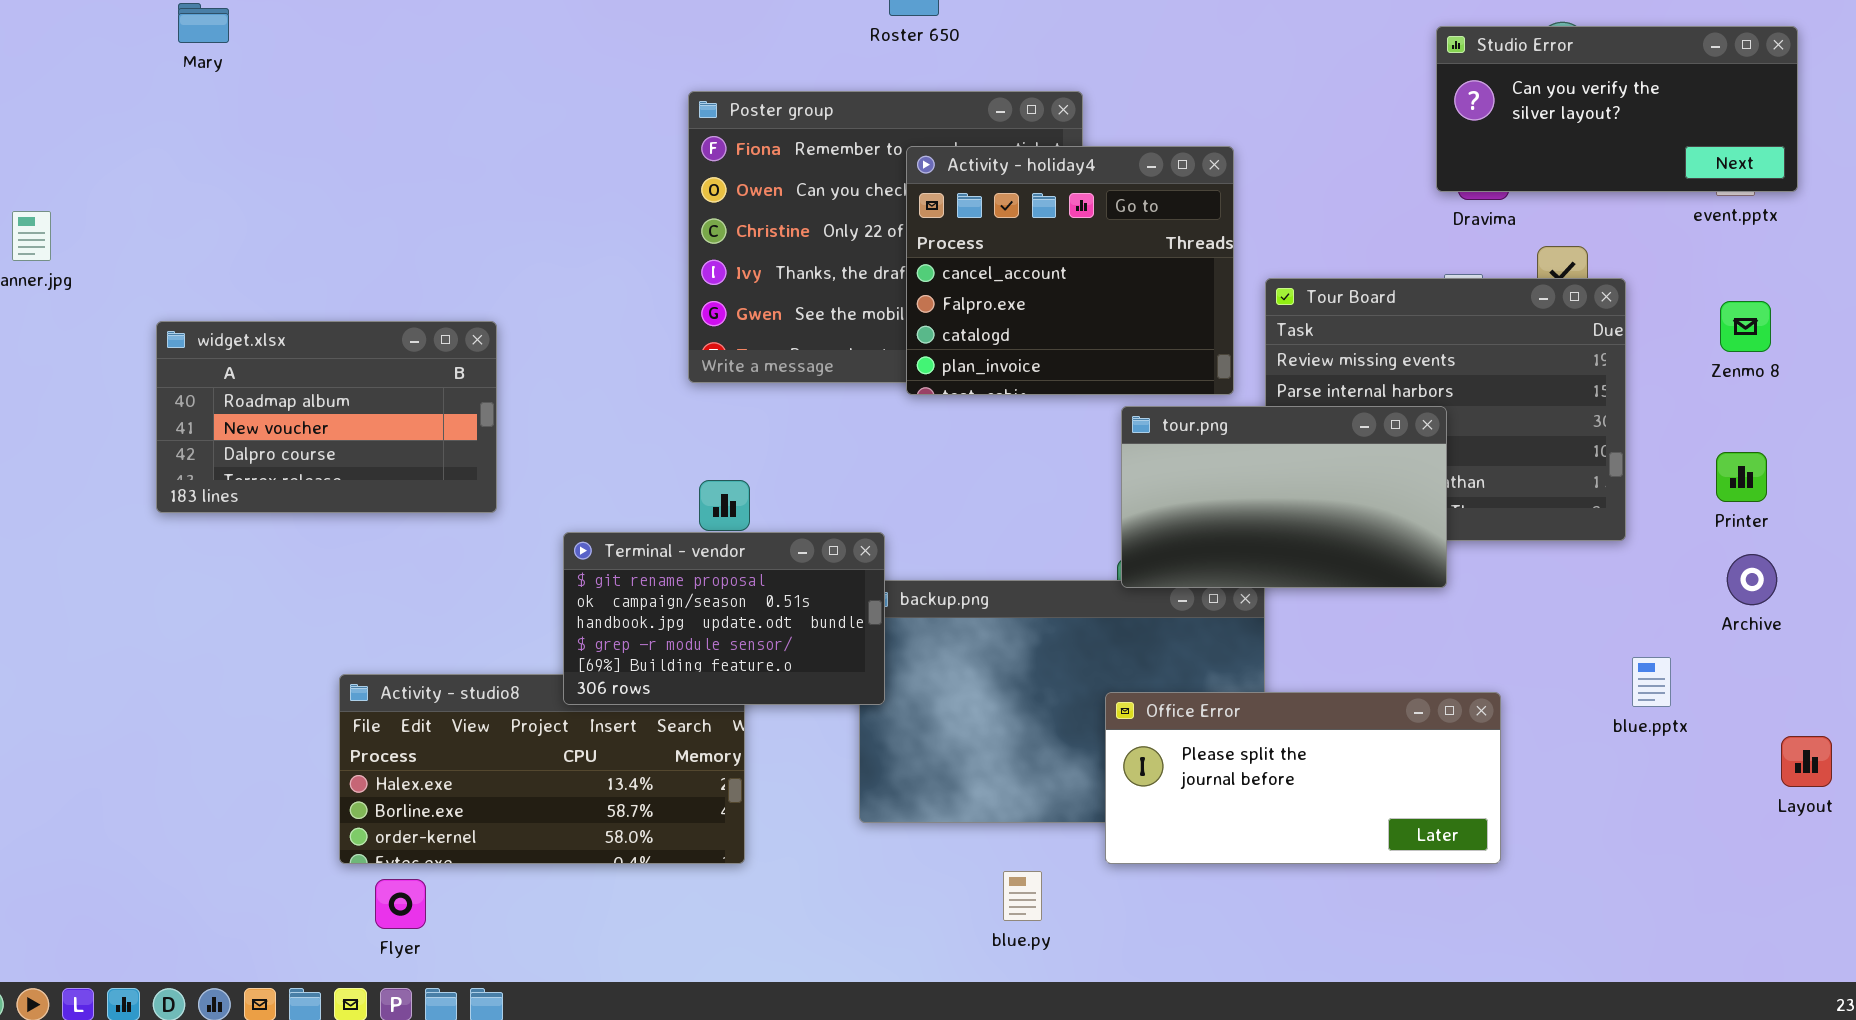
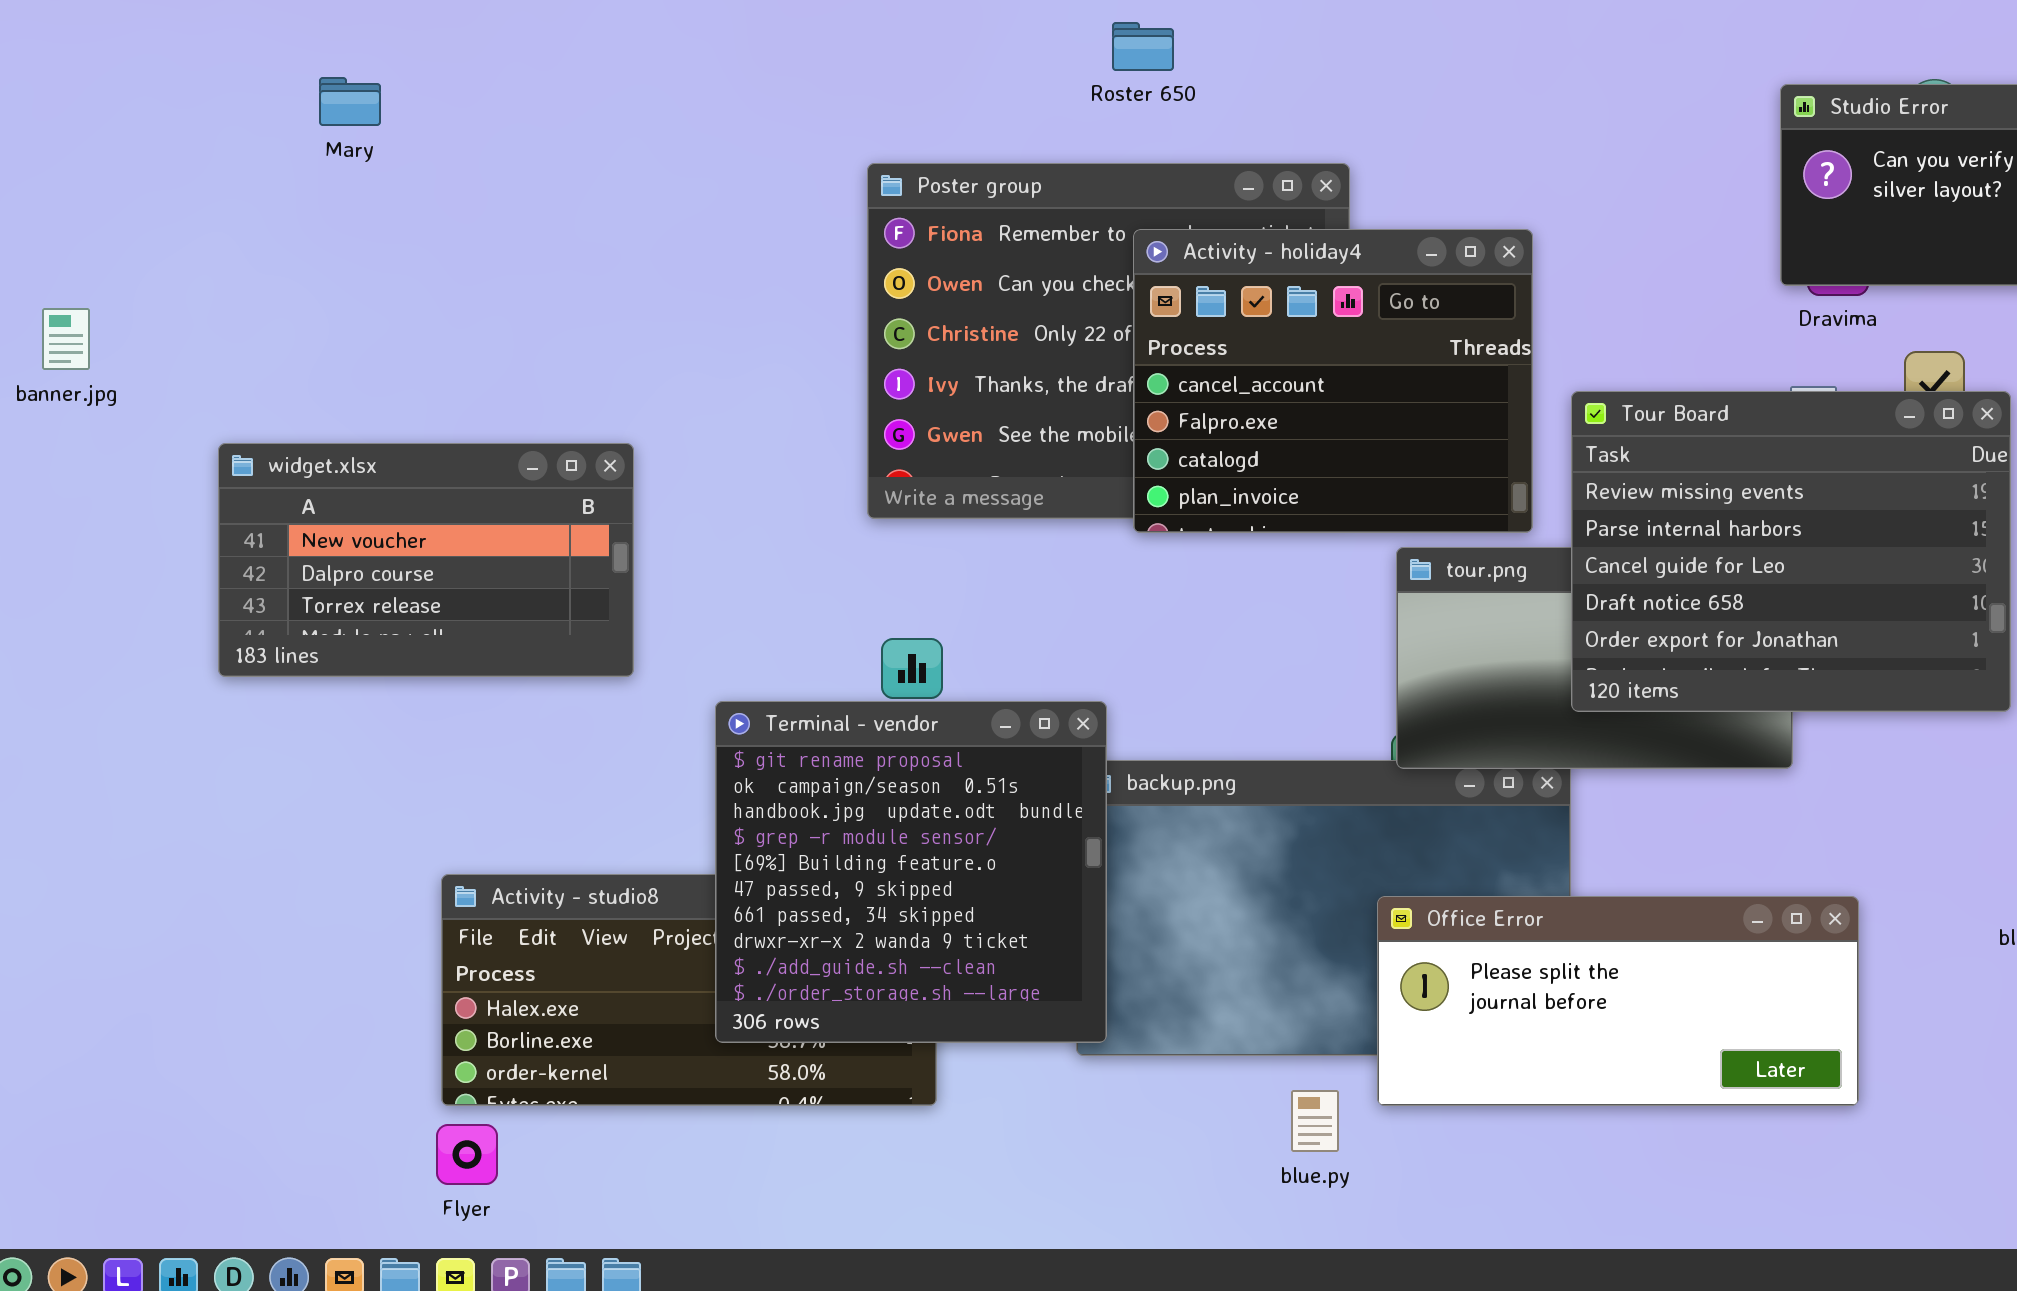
Mary: [178,3,229,43] -> [319,77,381,126], moved
Tour Board: [1265,278,1626,541] -> [1571,391,2011,712], raised
widget.xlsx: [156,321,497,513] -> [218,443,634,677], scrolled down 1 row
Terminal - vendor: [563,532,885,705] -> [715,701,1107,1043], resized
blue.py: [1003,871,1042,921] -> [1291,1090,1339,1152], moved
Flyer: [375,879,426,929] -> [436,1124,498,1185], moved

